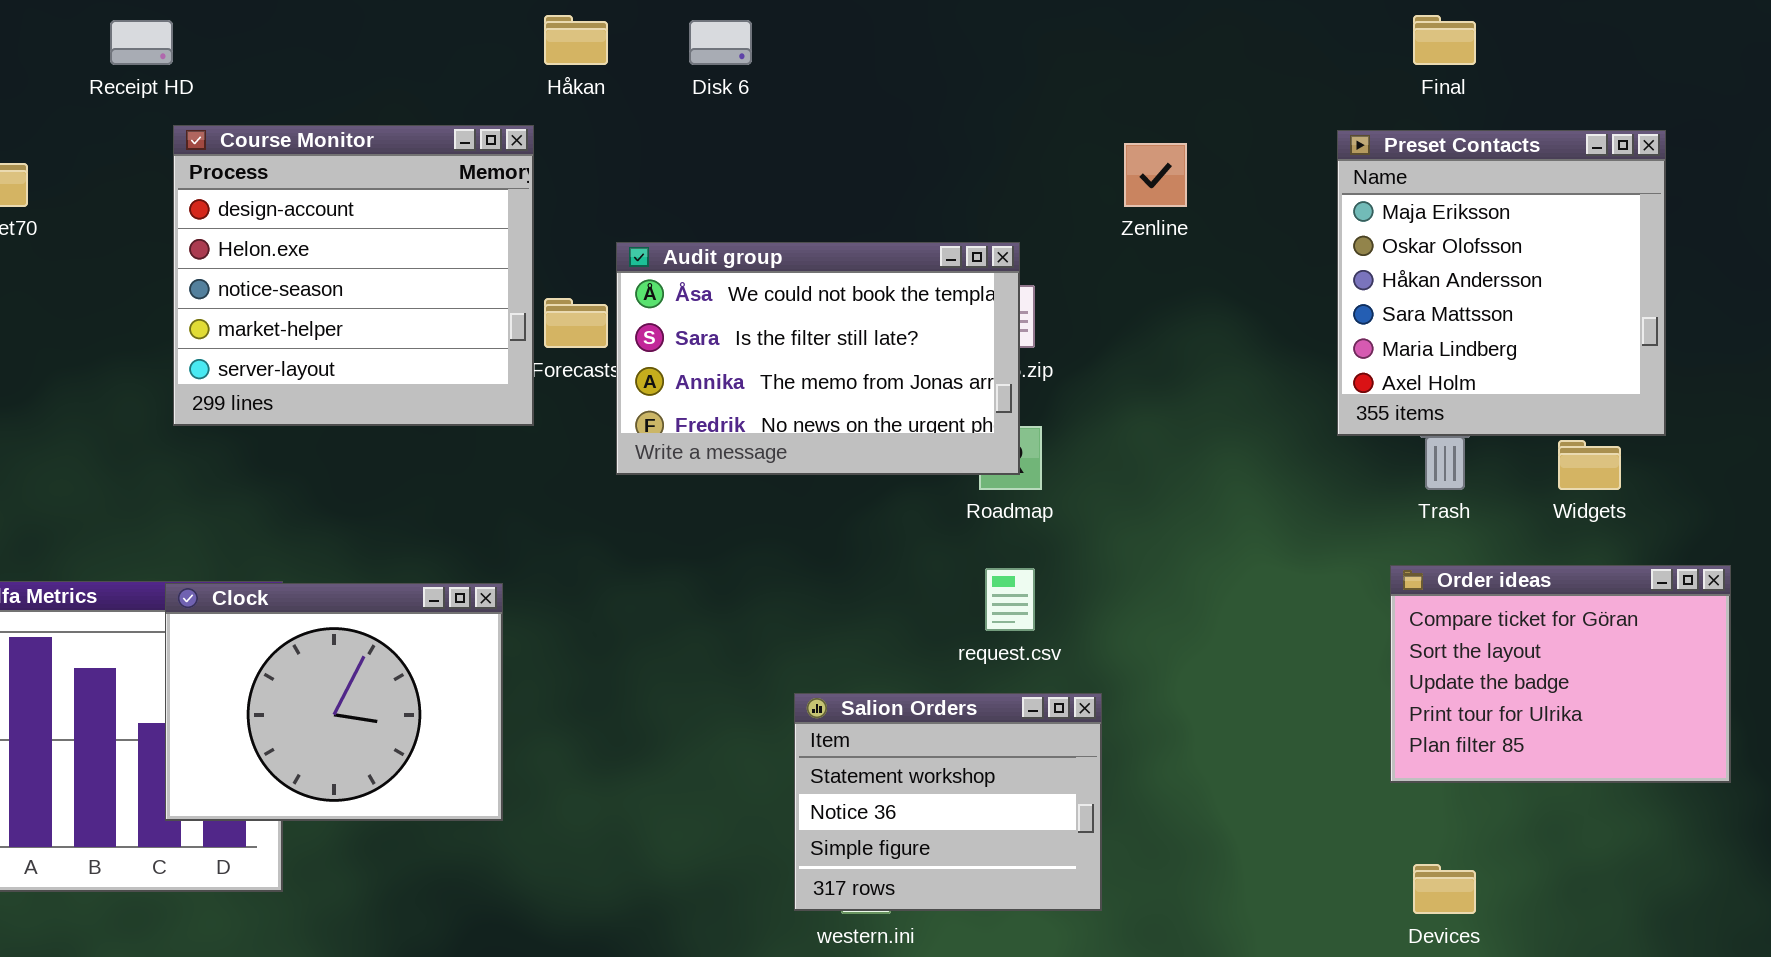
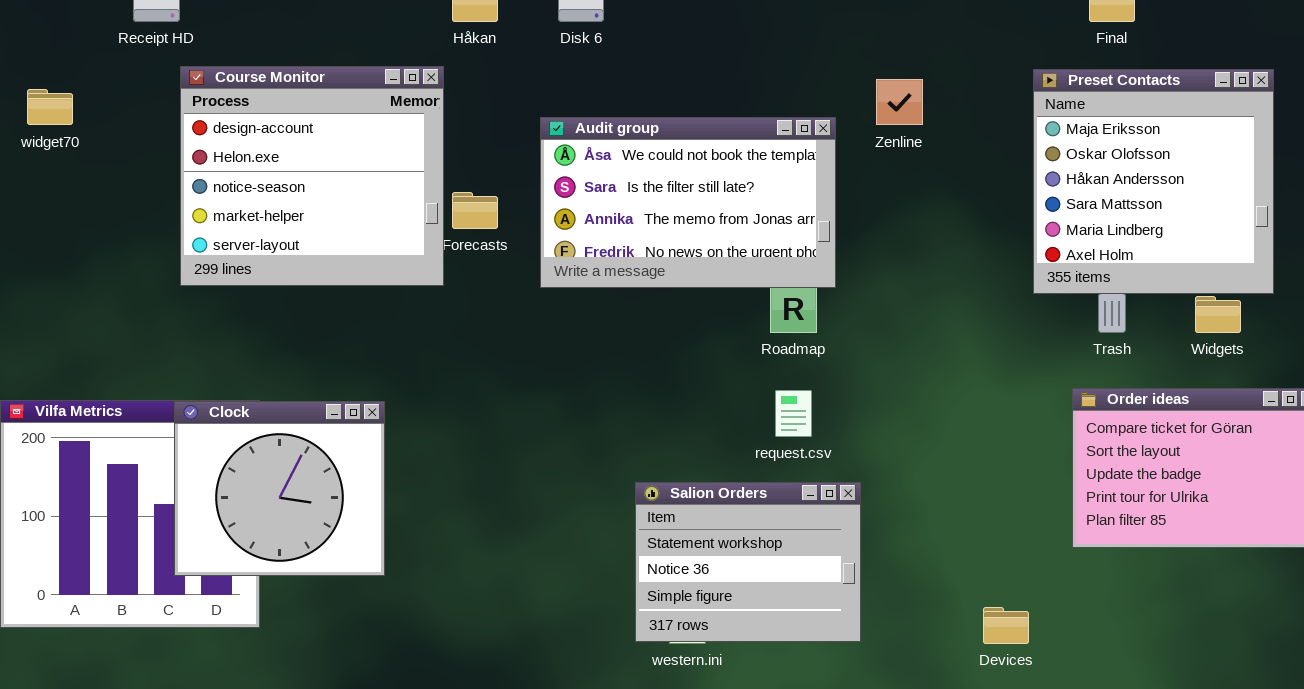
Audit group: [616,242,1020,475] -> [540,117,836,288], moved
Clock: [165,583,503,821] -> [174,401,385,576], resized
Devices: [1413,864,1476,914] -> [983,607,1029,644], moved

